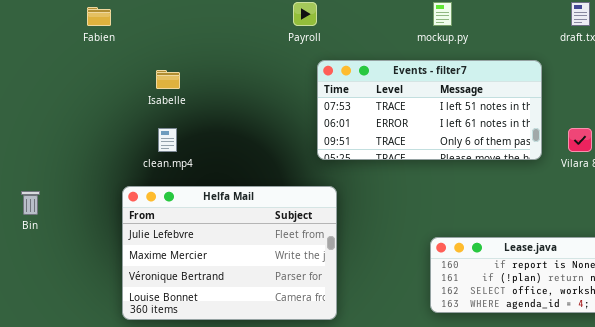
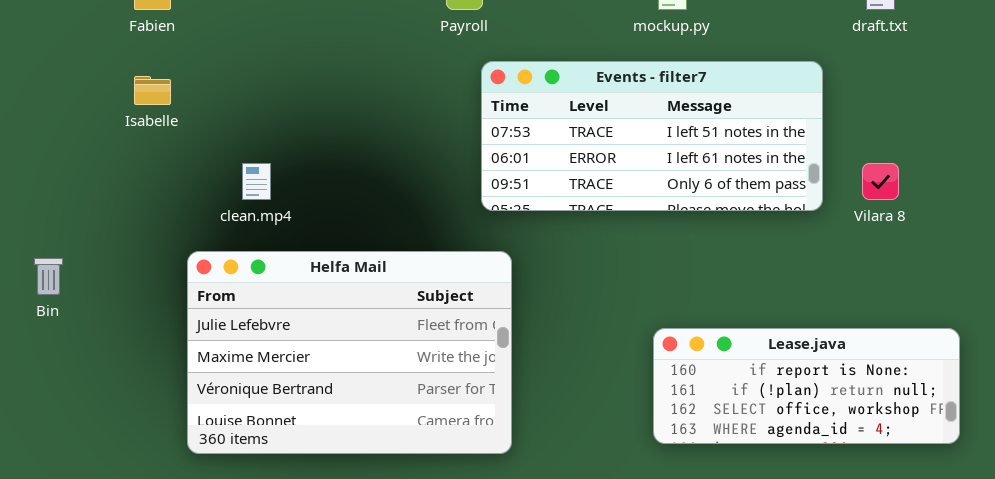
Isabelle: [156,70,180,89] -> [134,76,171,105], moved

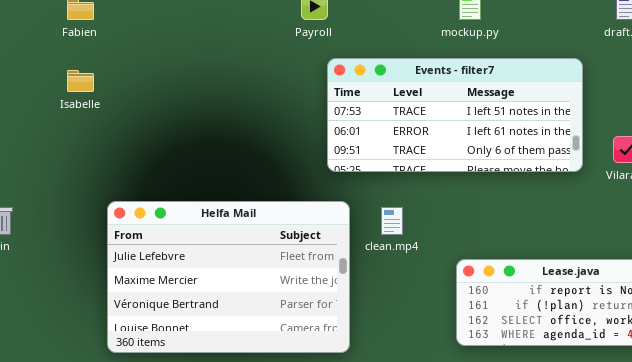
clean.mp4: [242,163,271,200] -> [381,207,403,235], moved

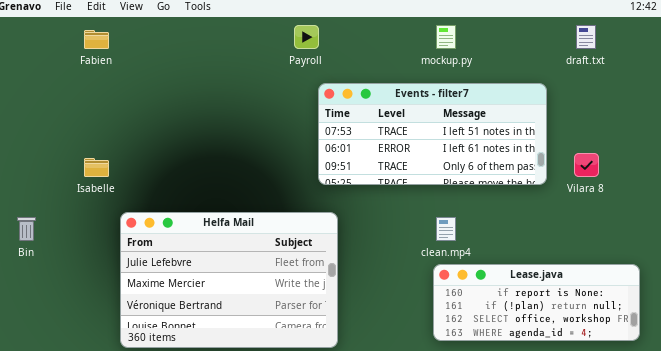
Isabelle: [67,70,94,92] -> [84,158,109,177], moved
clean.mp4: [381,207,403,235] -> [436,217,456,241], moved

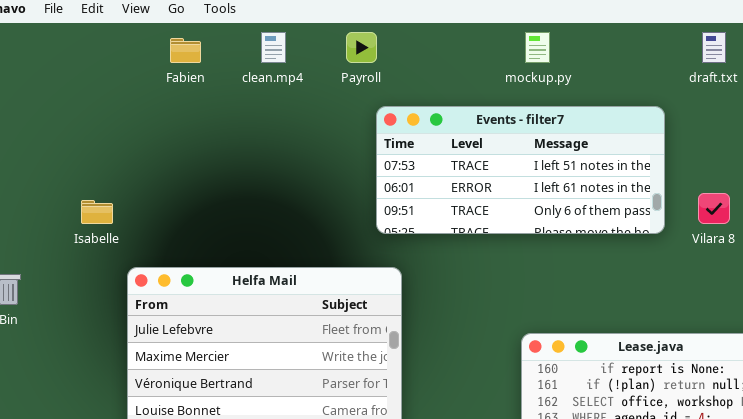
Fabien: [84,30,109,49] -> [170,38,201,63], moved
clean.mp4: [436,217,456,241] -> [261,32,286,63], moved

